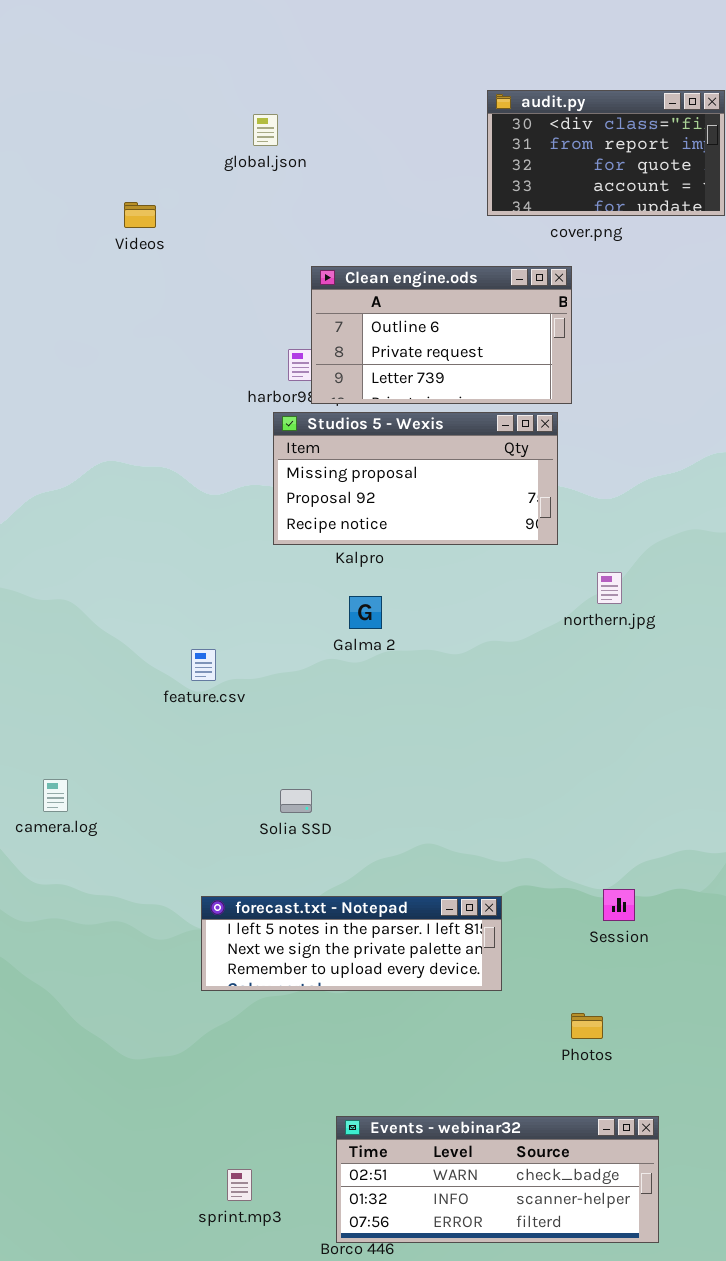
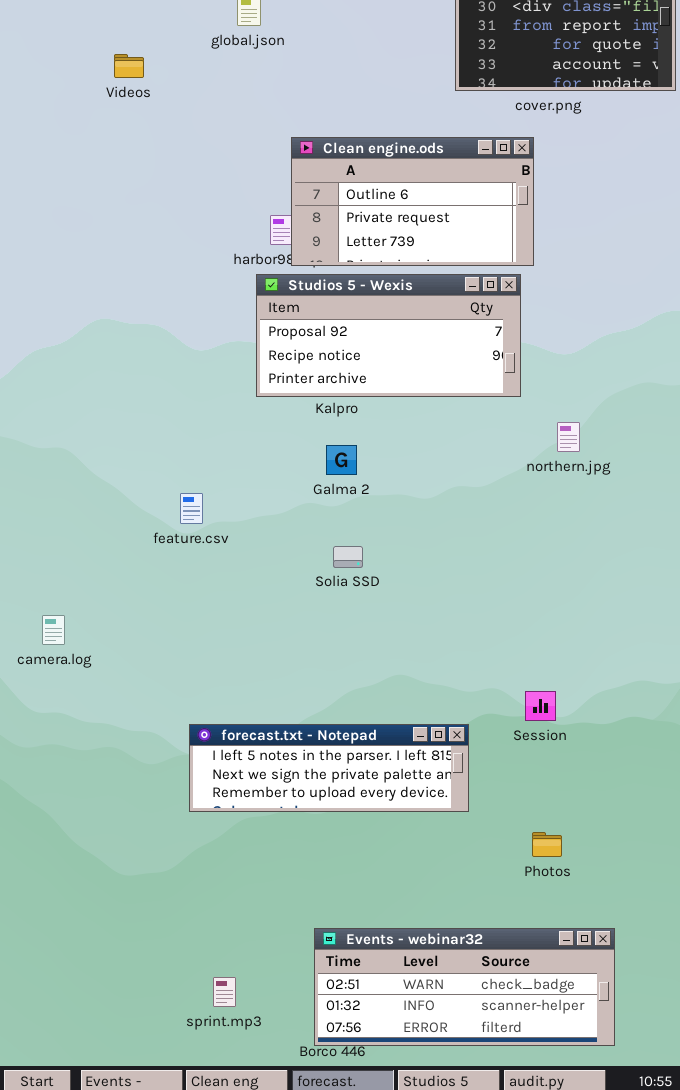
Videos: [124,202,156,228] -> [114,54,144,78], moved
Studios 5 - Wexis: [273,412,558,545] -> [256,274,521,397], scrolled down 1 row
Solia SSD: [280,789,312,813] -> [333,546,363,568], moved
Session: [603,889,635,921] -> [525,691,556,721], moved

